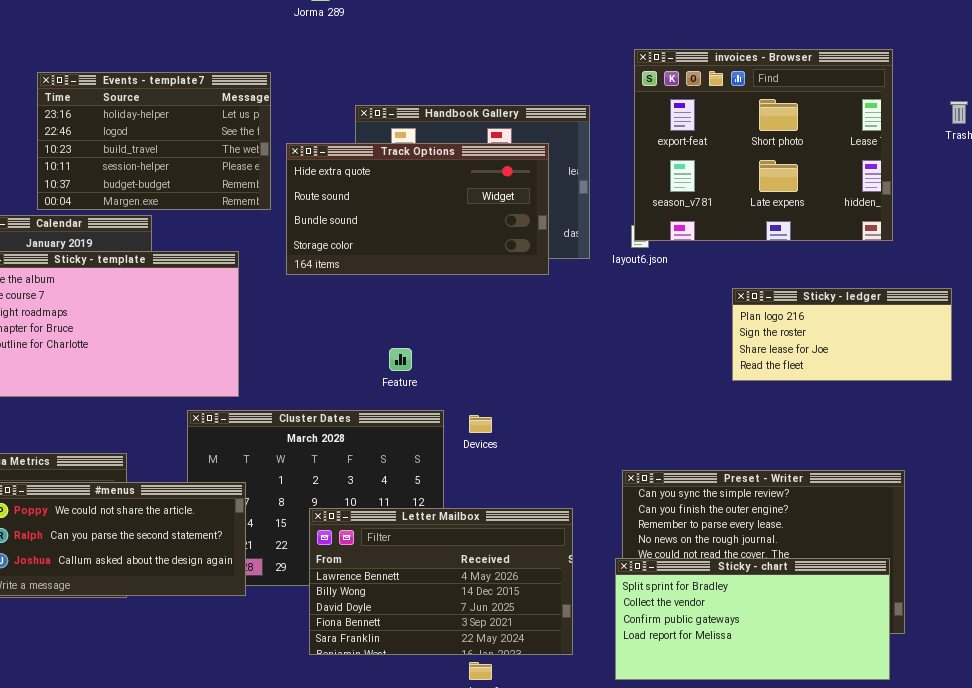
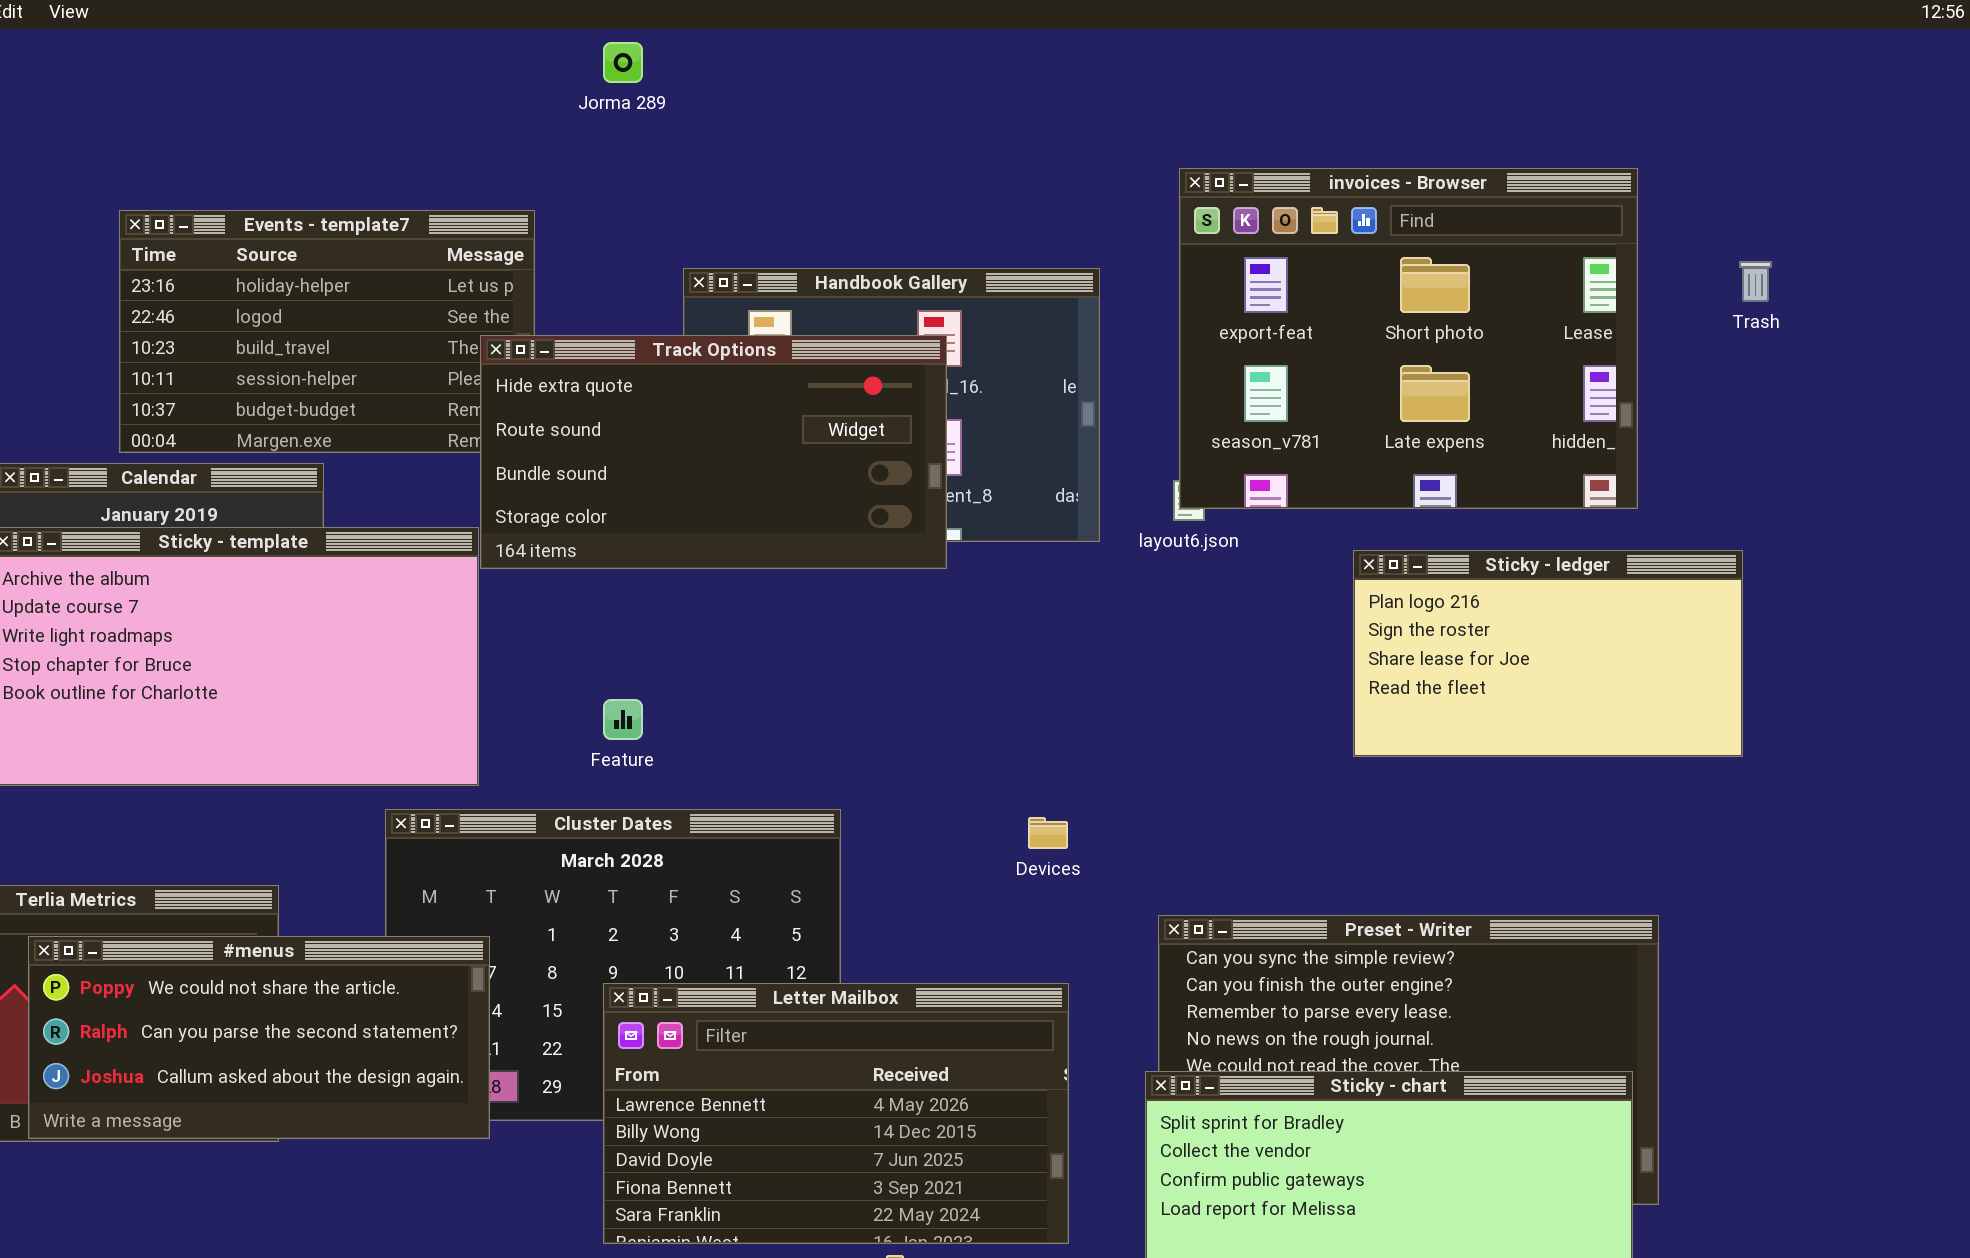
Track Options: [286,143,549,275] -> [480,335,947,569], moved
Sticky - ledger: [732,288,952,381] -> [1353,550,1743,757], resized
Feature: [389,348,412,371] -> [603,699,643,740], moved
Devices: [469,415,492,433] -> [1028,817,1068,849], moved

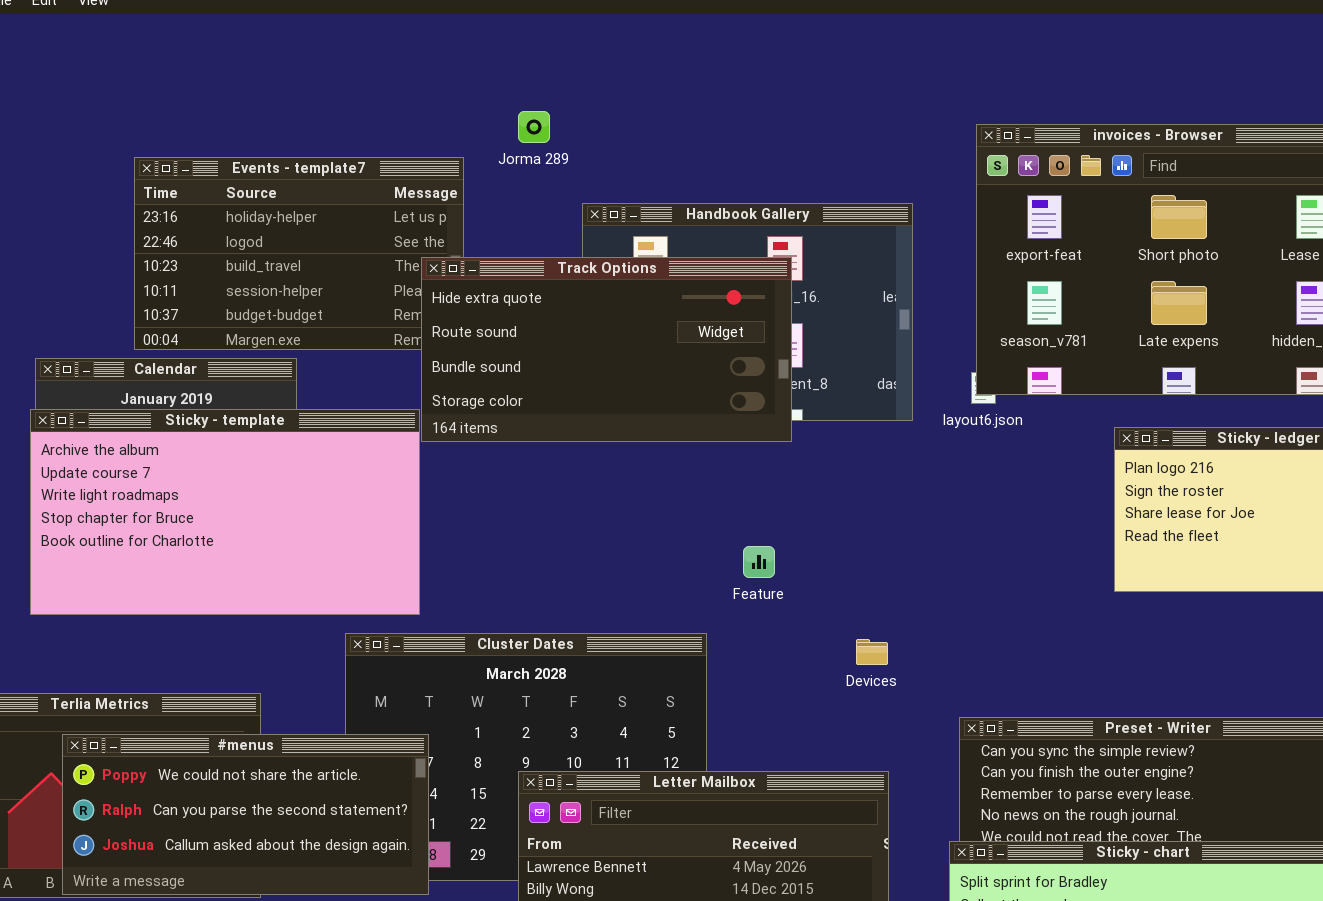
Jorma 289: [603,42,643,83] -> [518,111,550,143], moved
Feature: [603,699,643,740] -> [743,546,775,578], moved

